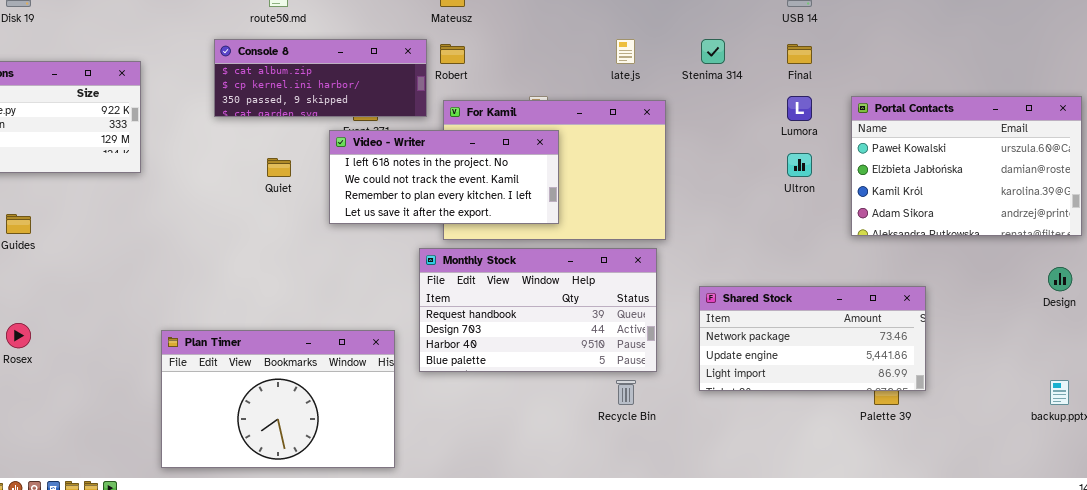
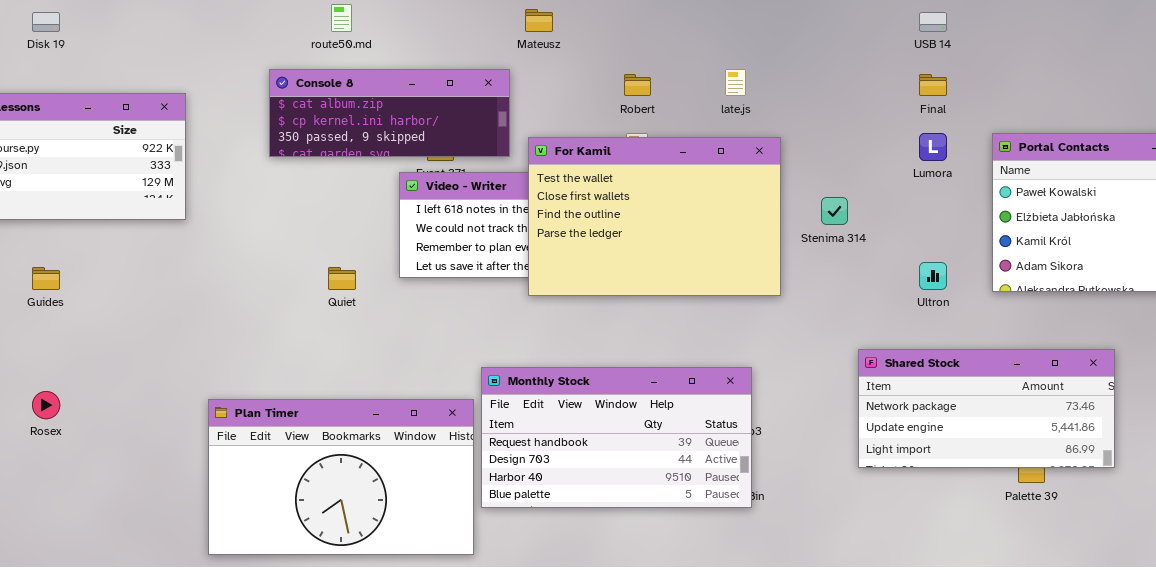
Stenima 314: [701,39,725,64] -> [821,197,848,225], moved
Robert: [440,44,465,64] -> [624,74,651,96], moved
For Kamil: [443,100,666,240] -> [528,137,781,296], raised
Ultron: [787,153,812,177] -> [919,262,947,290], moved
Quiet: [267,158,291,177] -> [328,267,356,290], moved
Monthly Stock: [419,248,657,372] -> [481,367,752,508], moved
Shared Stock: [699,286,926,391] -> [858,349,1115,468], moved

